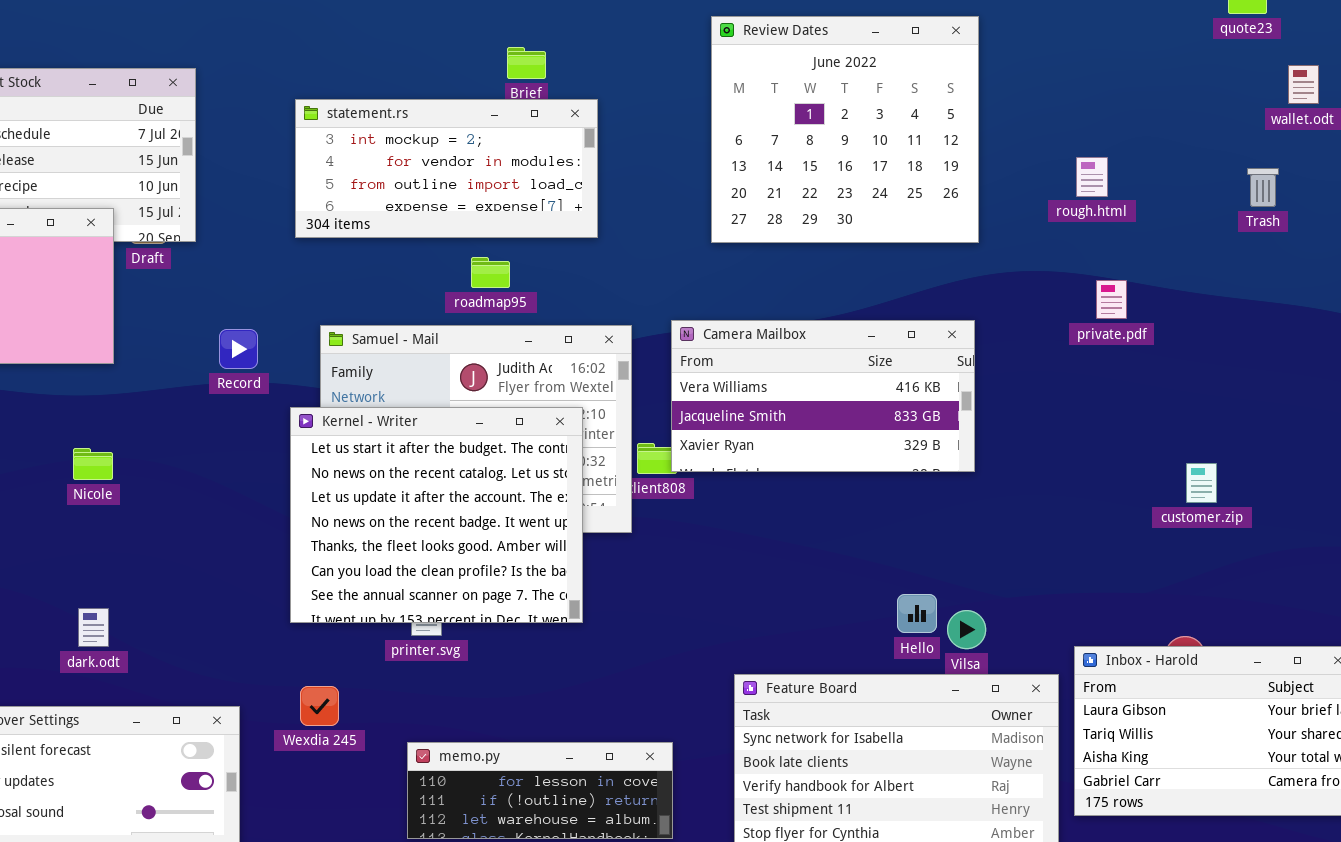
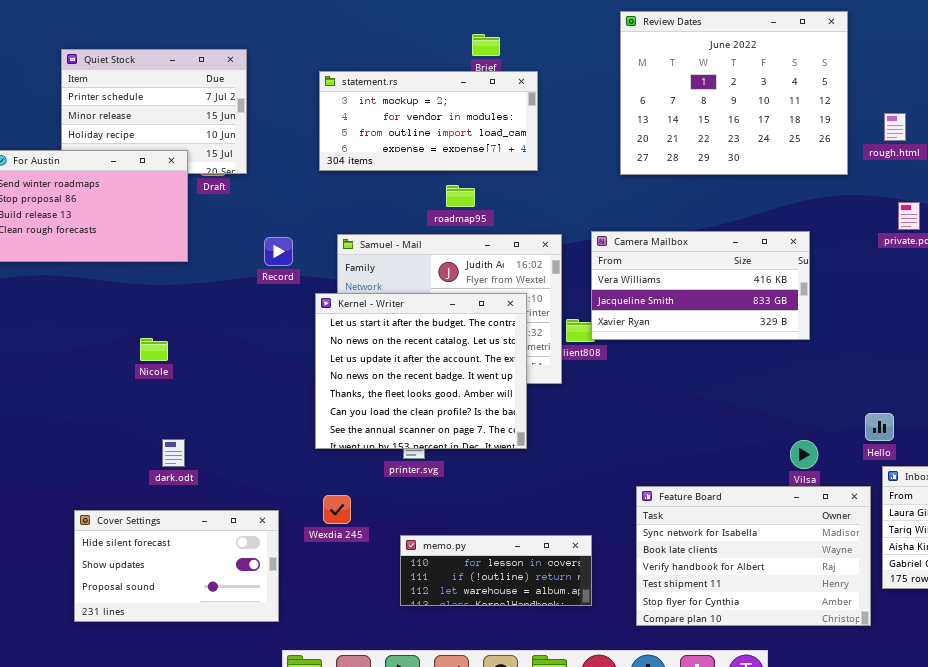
Review Dates: [711,16,979,243] -> [620,11,848,175], resized
Nicole: [73,448,113,480] -> [140,338,168,361], moved
Hello: [897,594,937,633] -> [865,413,894,441], moved

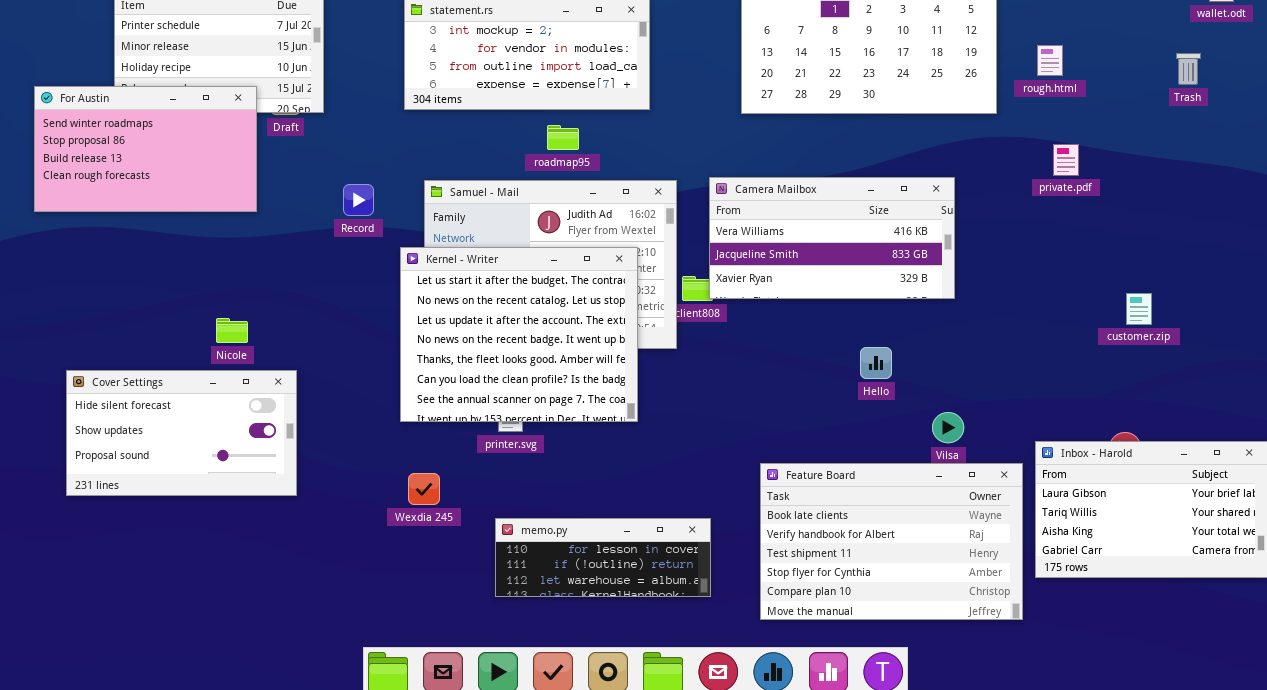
Nicole: [140,338,168,361] -> [216,318,248,343], moved
Hello: [865,413,894,441] -> [860,347,892,379], moved
Feature Board: [636,486,871,626] -> [760,463,1023,620], scrolled down 1 row
Cover Settings: [74,510,279,622] -> [66,370,297,496], moved

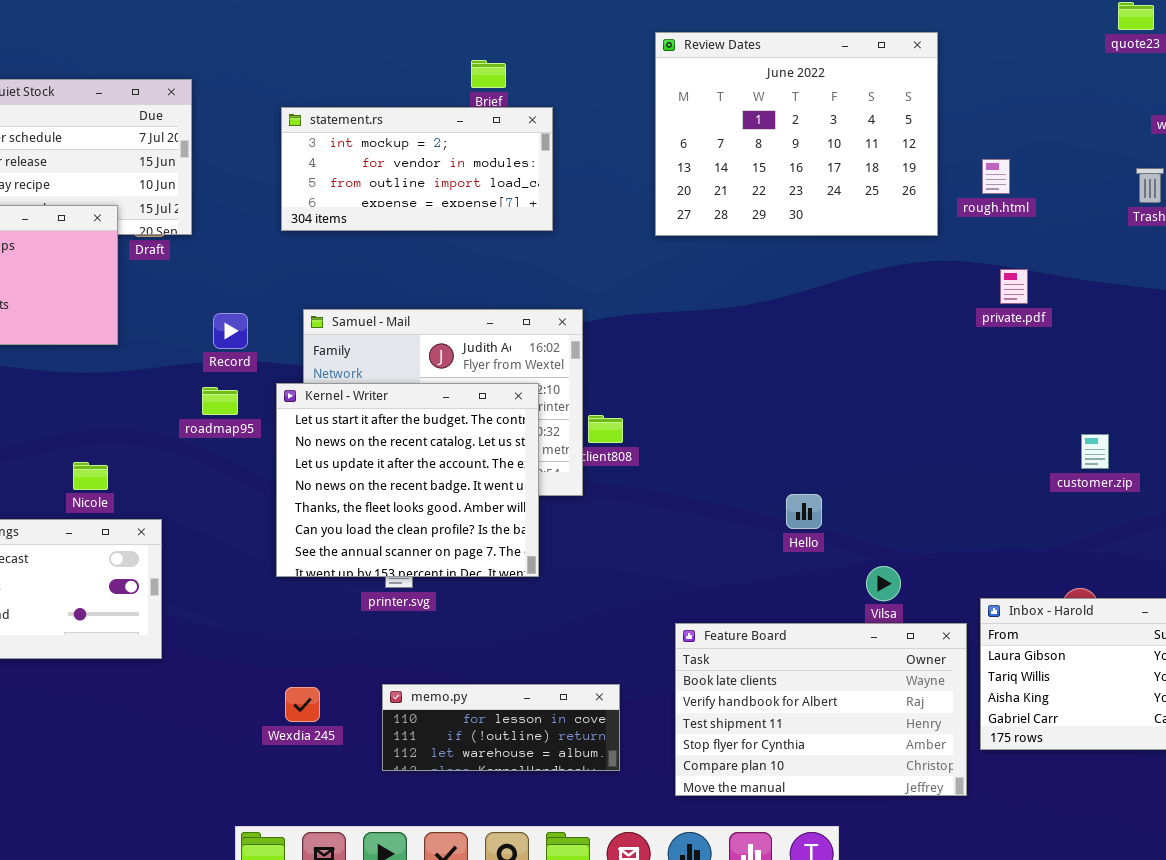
roadmap95: [547,125,579,150] -> [202,387,238,415], moved
Camera Mailbox: [709,177,955,299] -> none, closed
Wexdia 245: [408,473,440,505] -> [285,687,320,722], moved

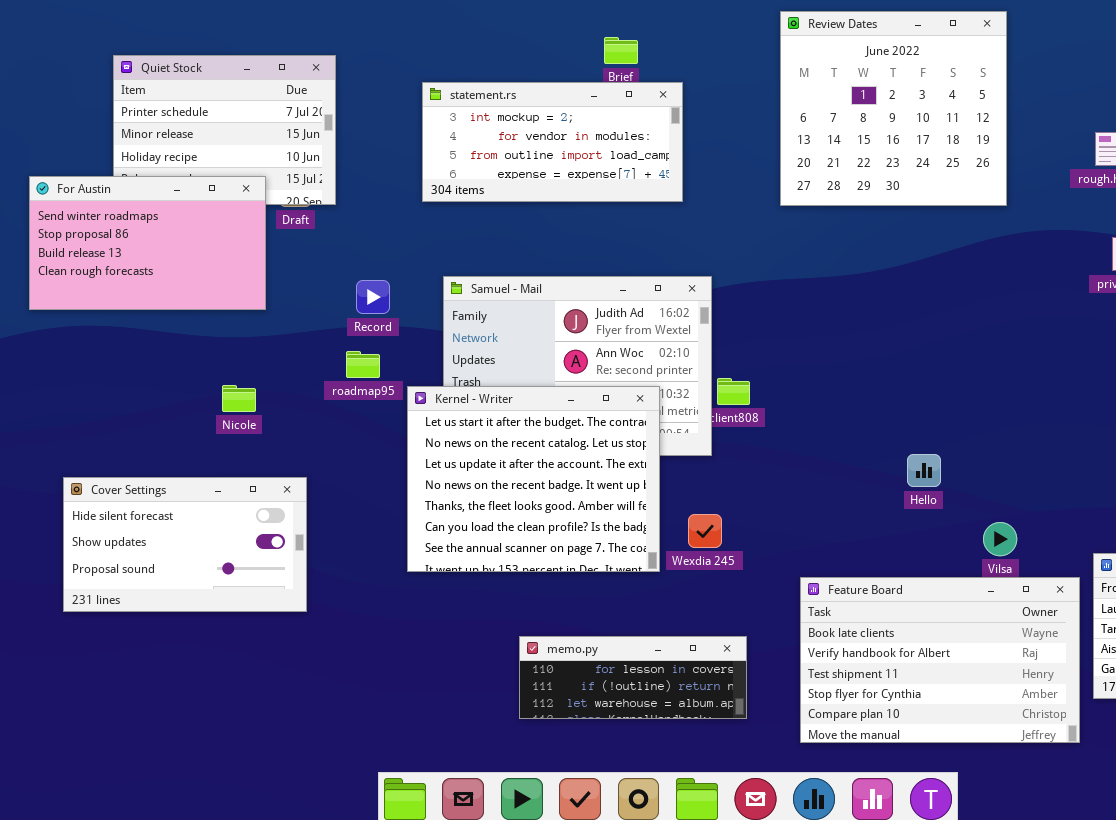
Review Dates: [655,32,938,236] -> [780,11,1007,206], resized
Kernel - Writer: [276,383,539,577] -> [407,386,660,572], moved
Nicole: [73,462,108,490] -> [222,385,256,412], moved
Wexdia 245: [285,687,320,722] -> [688,514,722,548], moved

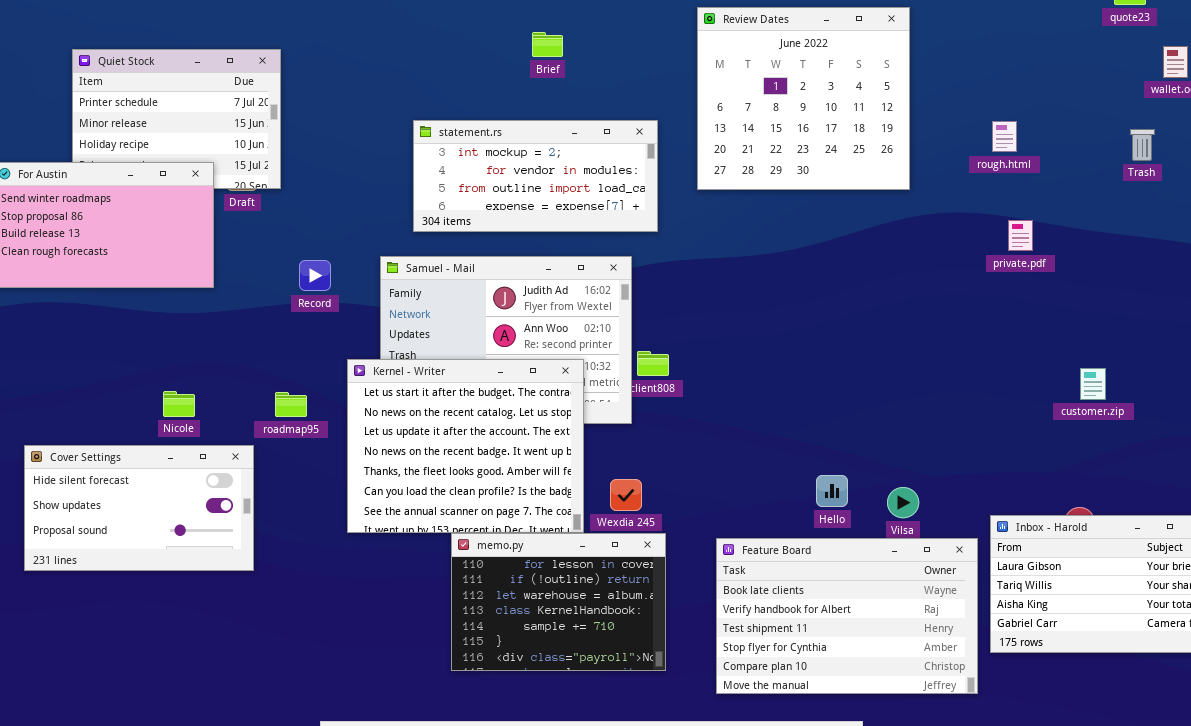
statement.rs: [422,82,683,202] -> [413,120,658,232], moved
roadmap95: [346,351,380,378] -> [275,392,307,417], moved
Nicole: [222,385,256,412] -> [163,391,195,417], moved
Hello: [907,454,941,487] -> [816,475,848,507], moved
memo.py: [519,636,747,719] -> [451,533,666,671], resized

